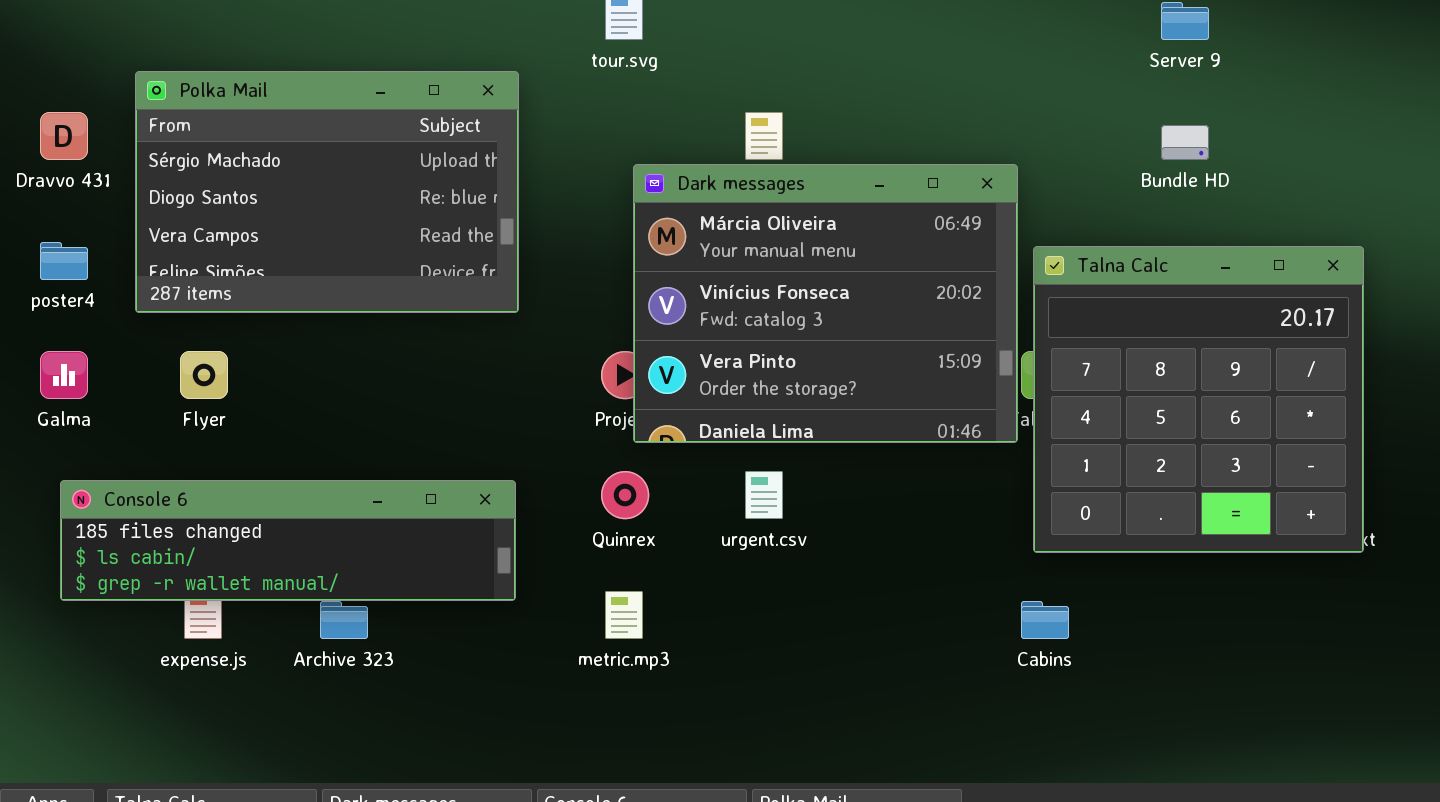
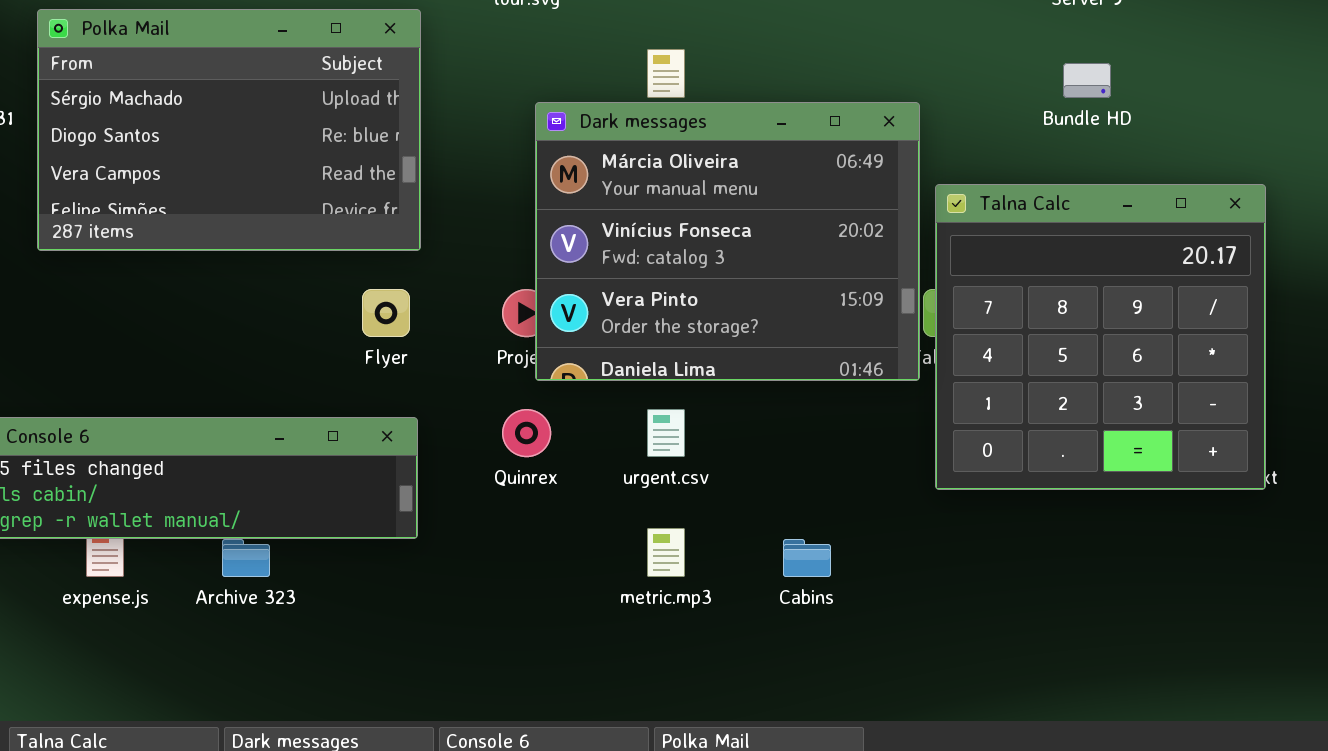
Flyer: [180,351,228,399] -> [362,289,410,337], moved
metric.mp3: [605,591,643,639] -> [647,528,685,577], moved
Cabins: [1021,601,1069,639] -> [783,539,831,577], moved

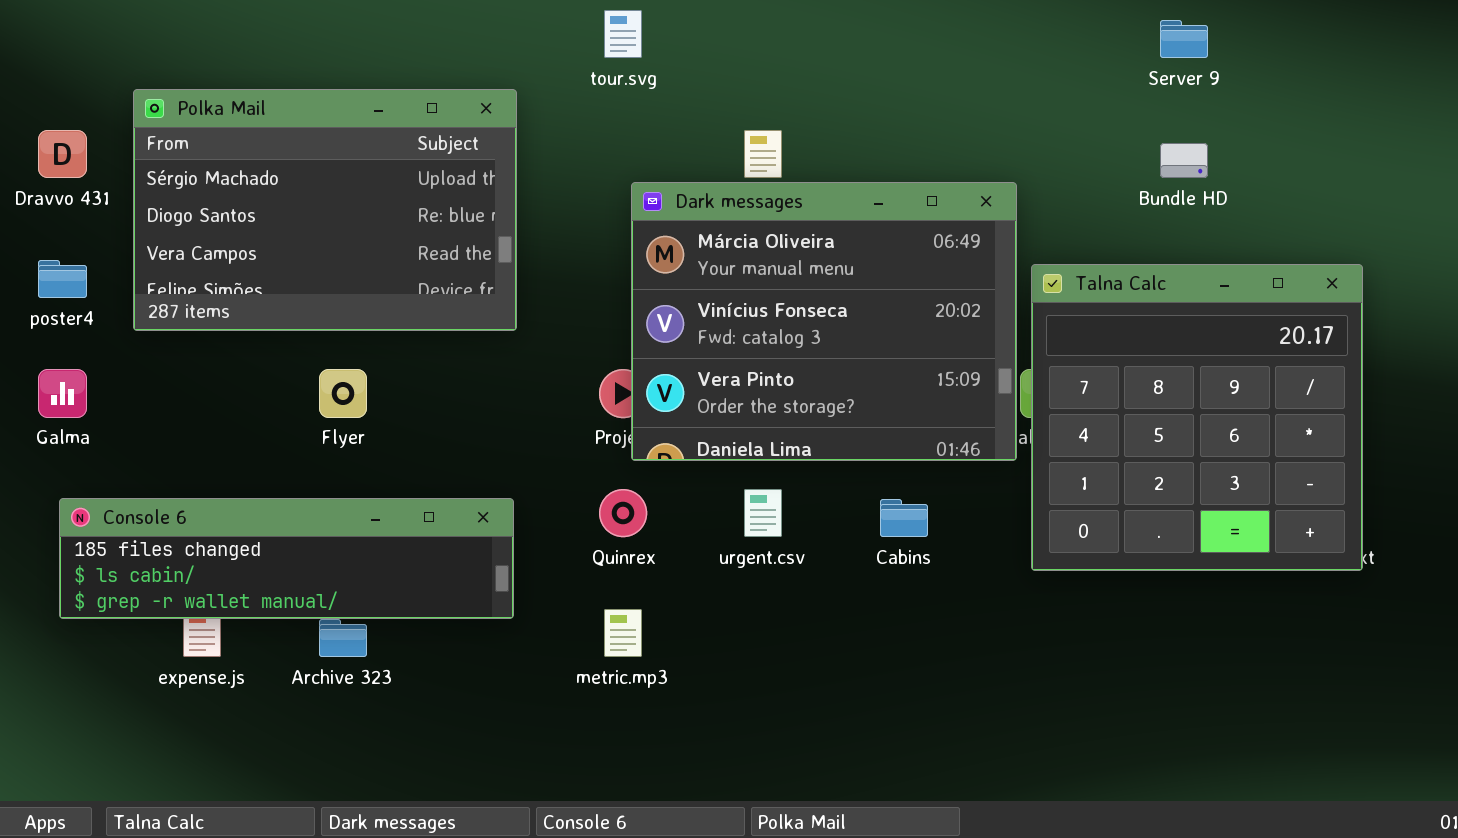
Flyer: [362,289,410,337] -> [319,369,367,418], moved
metric.mp3: [647,528,685,577] -> [604,609,642,657], moved
Cabins: [783,539,831,577] -> [880,499,928,537], moved

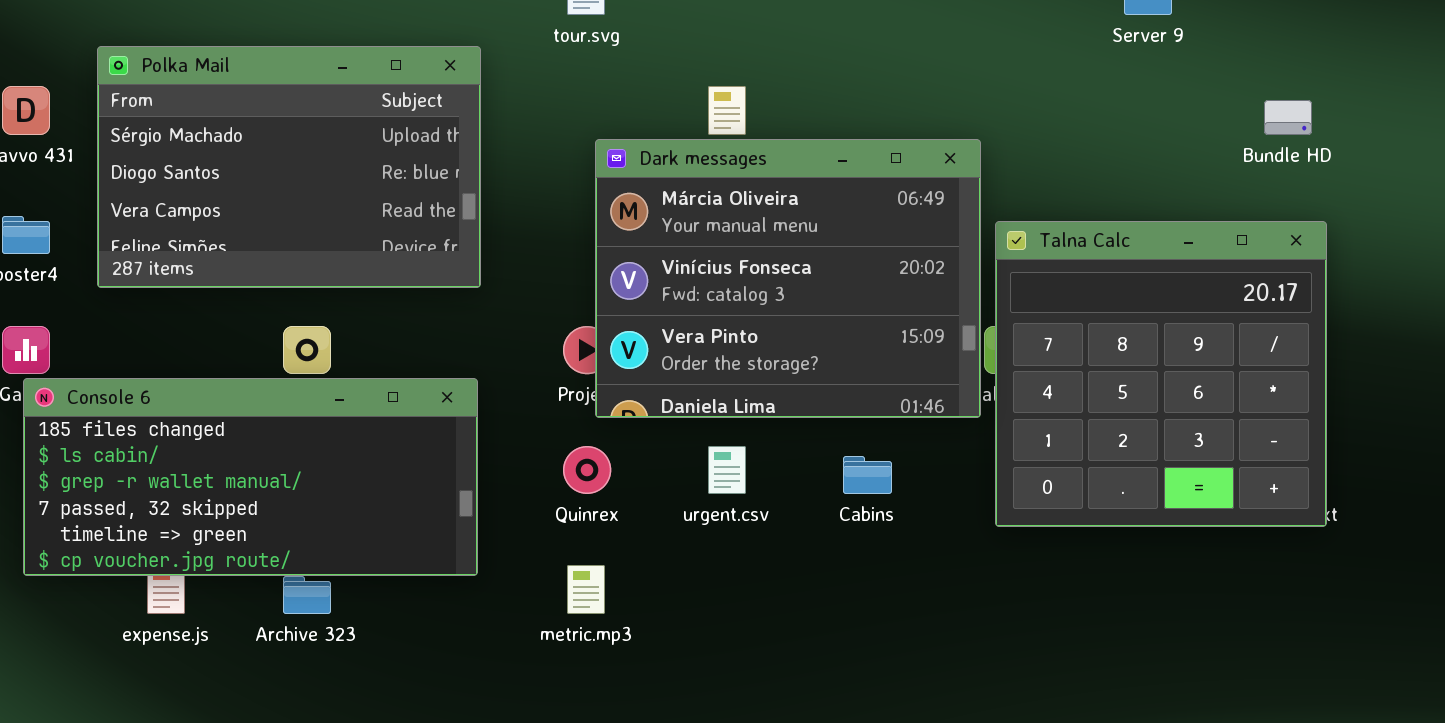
Bundle HD: [1160,143,1208,178] -> [1264,100,1312,135], moved
Console 6: [59,498,514,619] -> [23,378,478,576], resized

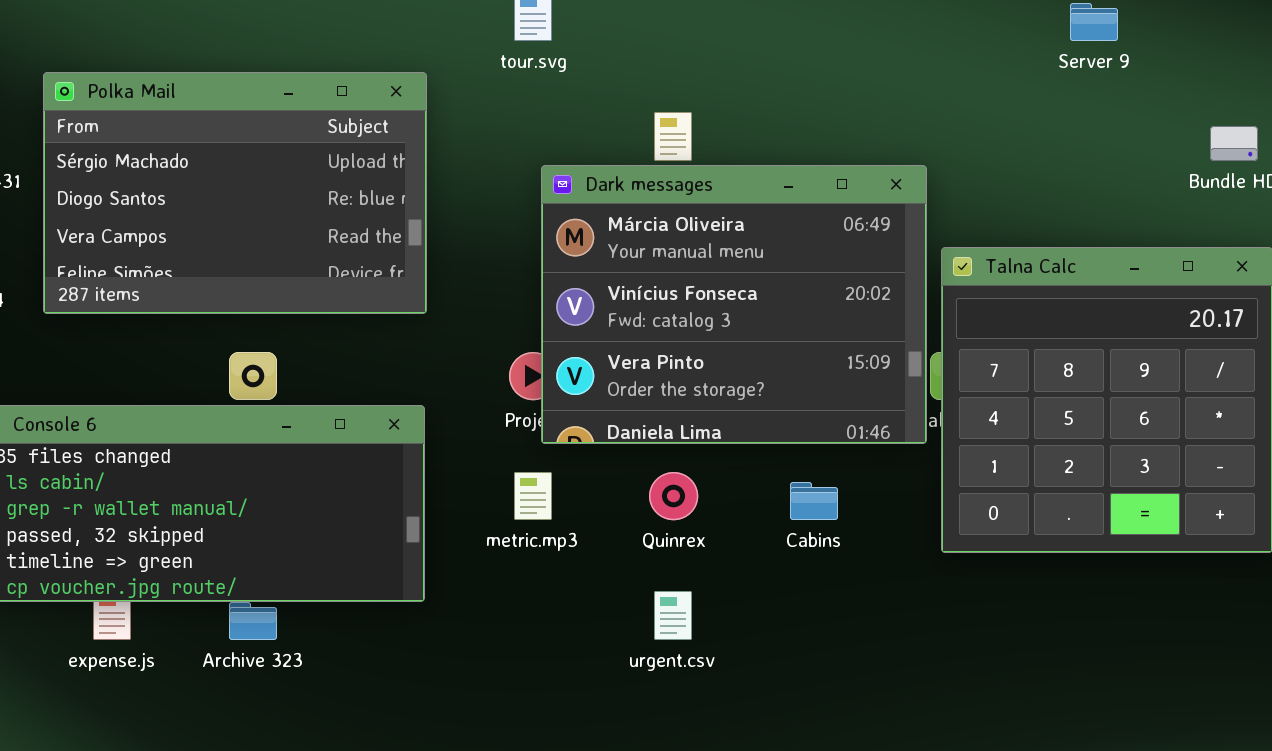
Quinrex: [563,446,611,494] -> [649,472,698,520], moved
urgent.csv: [708,446,746,494] -> [654,591,692,640], moved
metric.mp3: [567,565,605,614] -> [514,472,552,520], moved

